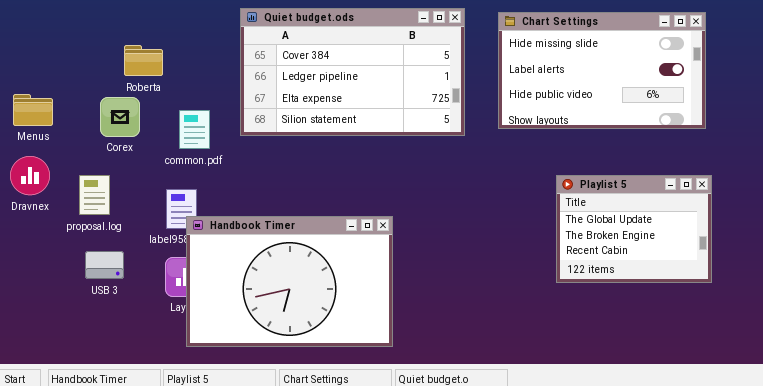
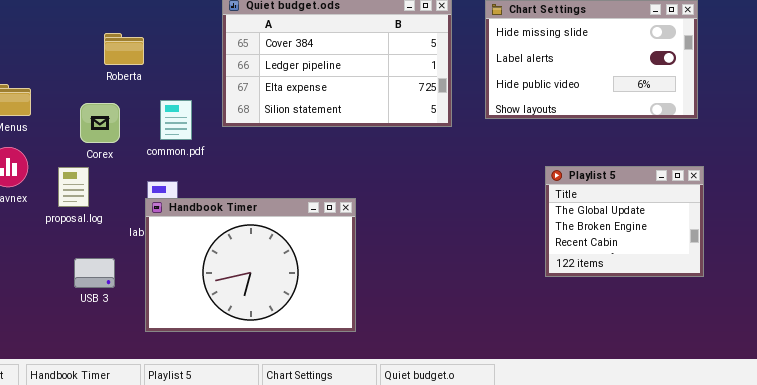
Corex: [100,97,140,137] -> [80,103,120,143], moved
Handbook Timer: [186,216,393,347] -> [145,198,356,332], moved
USB 3: [85,251,124,279] -> [74,258,115,288], moved

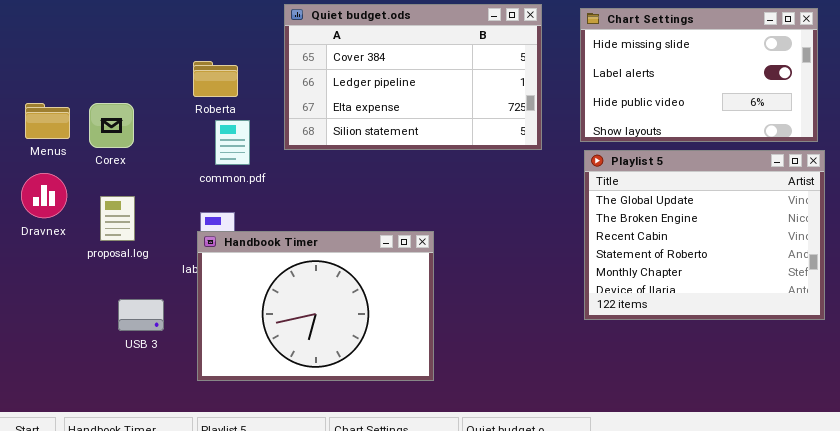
Roberta: [104,33,144,65] -> [193,61,238,97], moved
Corex: [80,103,120,143] -> [89,103,134,148], moved
Playlist 5: [545,166,704,277] -> [584,150,825,320], resized

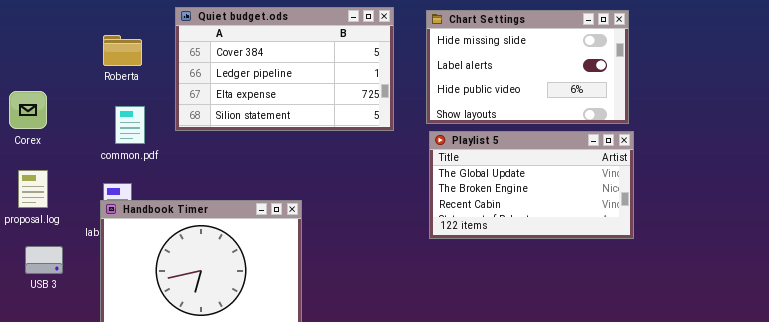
Roberta: [193,61,238,97] -> [103,35,142,66], moved
Playlist 5: [584,150,825,320] -> [429,131,634,239], resized
USB 3: [118,299,164,331] -> [25,246,63,274], moved

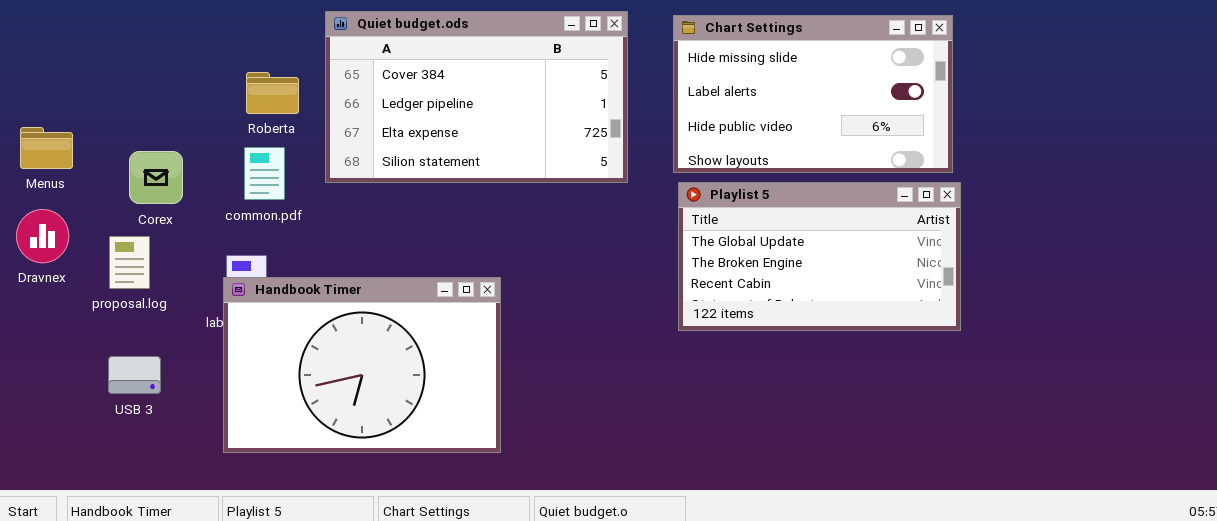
Roberta: [103,35,142,66] -> [246,72,299,114], moved
Corex: [9,91,47,129] -> [129,151,183,204], moved
USB 3: [25,246,63,274] -> [108,356,161,394], moved

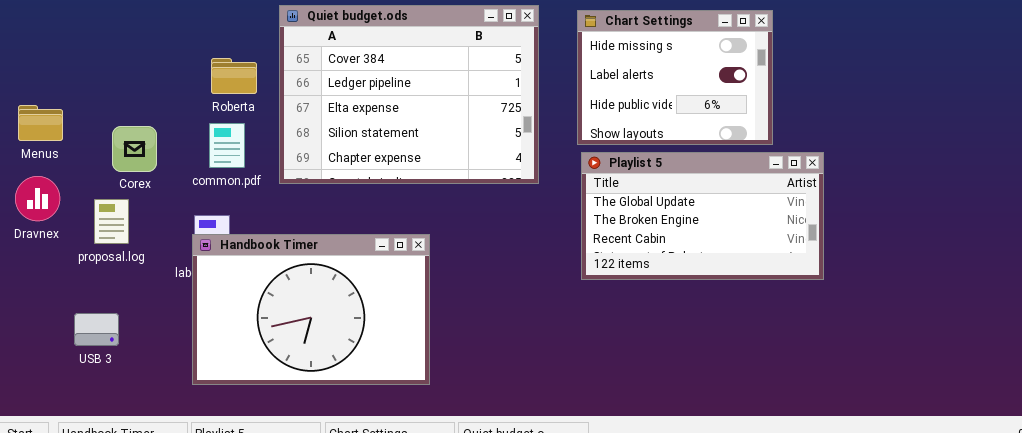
Quiet budget.ods: [325,11,628,183] -> [279,5,539,184], resized
Chart Settings: [673,15,953,173] -> [577,10,773,145], resized
USB 3: [108,356,161,394] -> [74,313,119,346], moved

